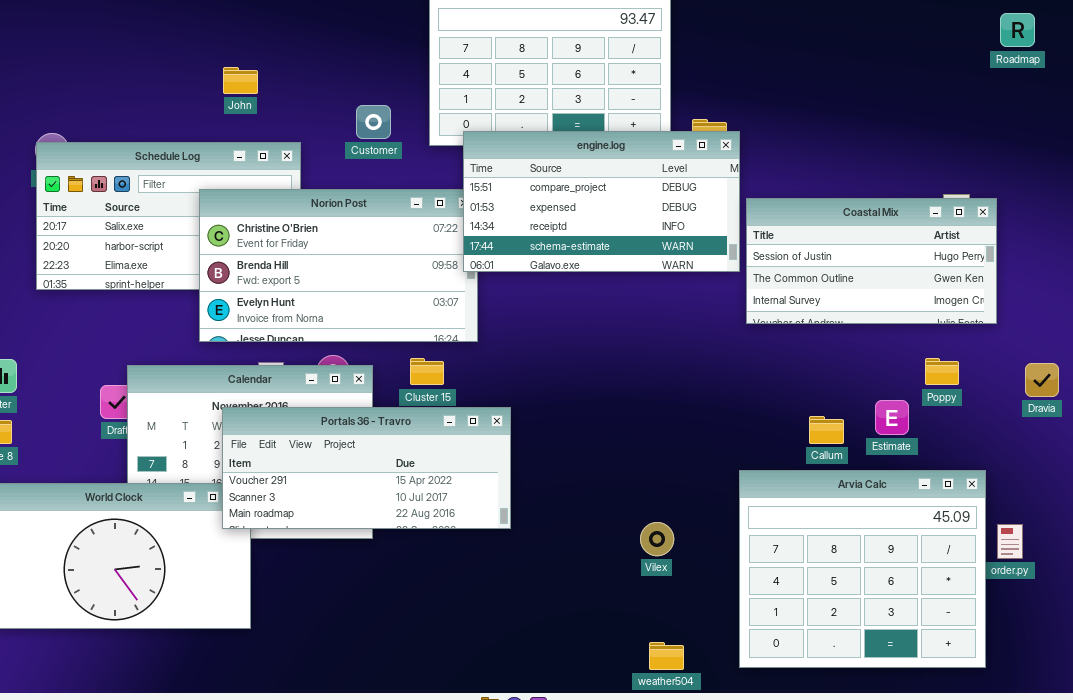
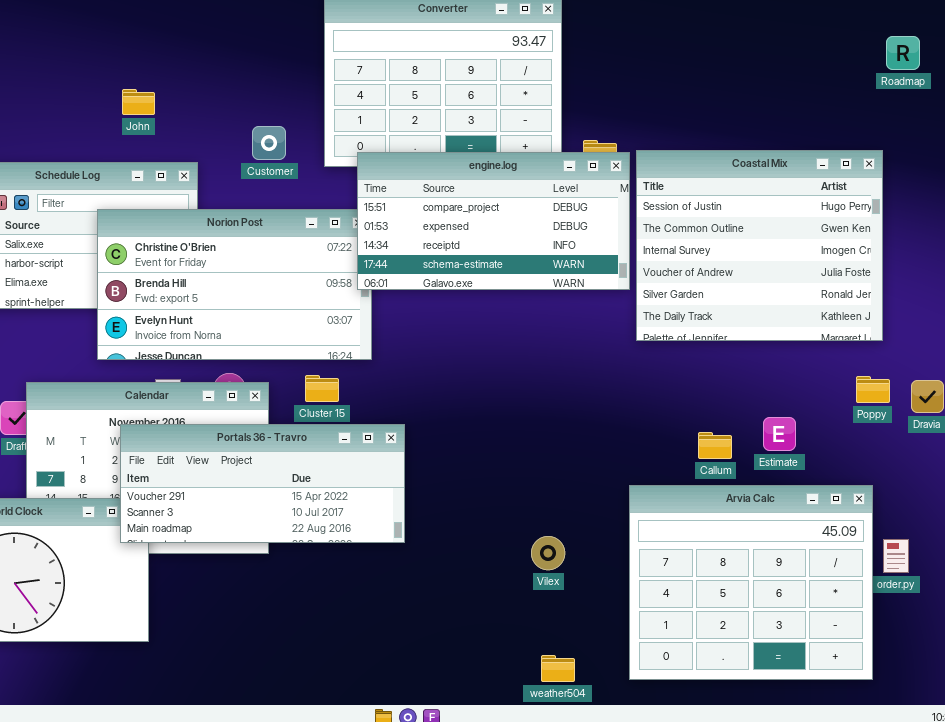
Coastal Mix: [746,198,997,324] -> [636,150,883,341], resized
Poppy: [925,358,959,385] -> [856,376,890,403], moved

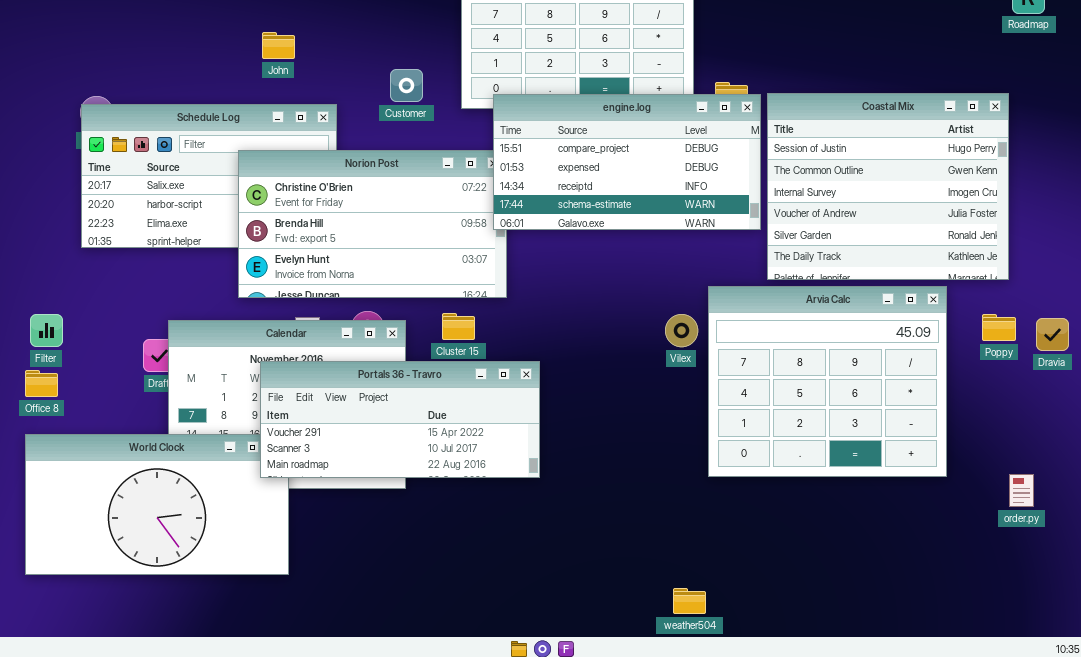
Arvia Calc: [629,485,873,680] -> [708,286,947,477], moved
Vilex: [531,536,565,570] -> [665,314,698,347], moved

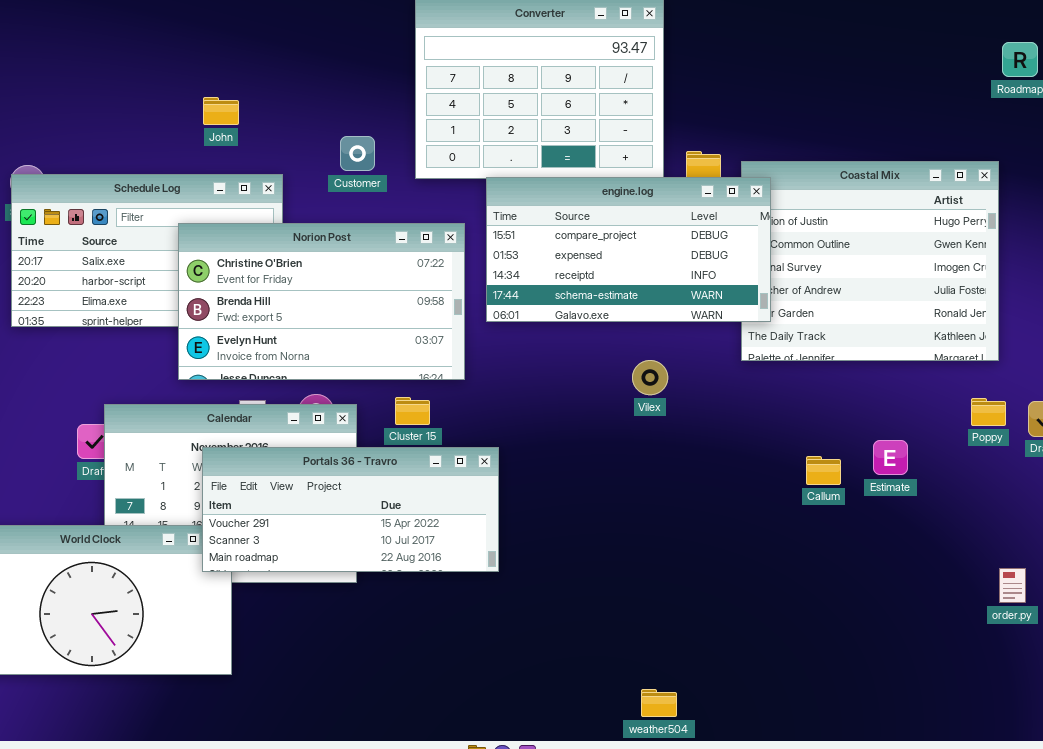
engine.log: [493,94,761,230] -> [486,177,771,322], moved
Arvia Calc: [708,286,947,477] -> none, closed
Vilex: [665,314,698,347] -> [632,360,668,395], moved

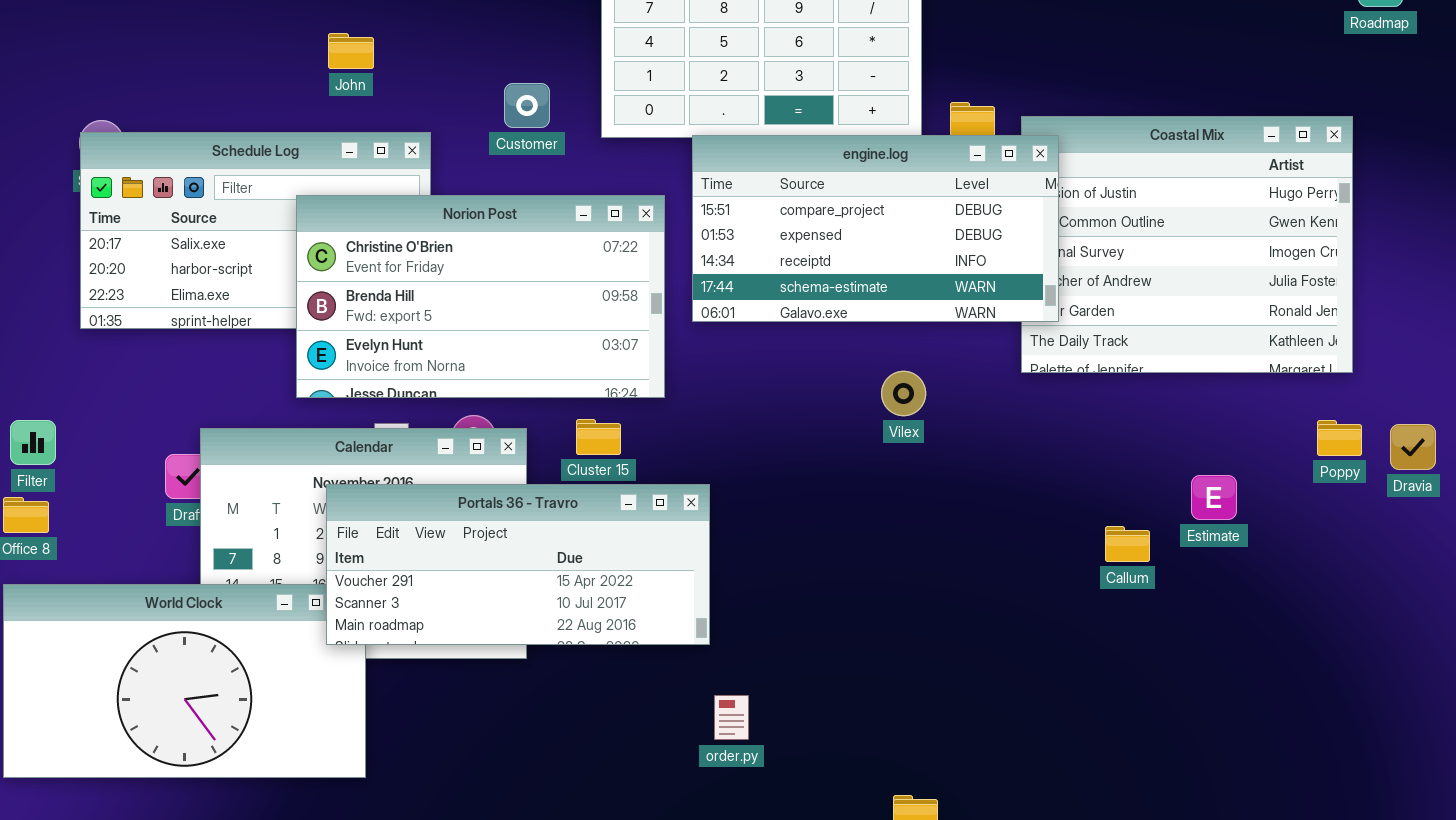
Callum: [806,456,841,485] -> [1105,526,1150,562], moved
order.py: [999,568,1026,603] -> [714,695,749,740], moved

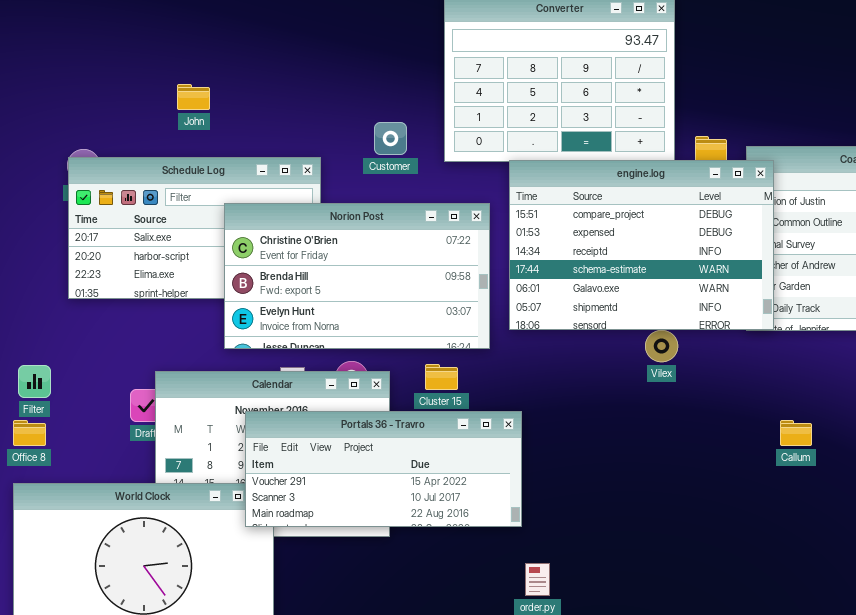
John: [328,33,374,69] -> [177,84,210,110], moved
engine.log: [692,135,1059,322] -> [509,160,774,330], resized
Callum: [1105,526,1150,562] -> [780,420,812,446], moved

